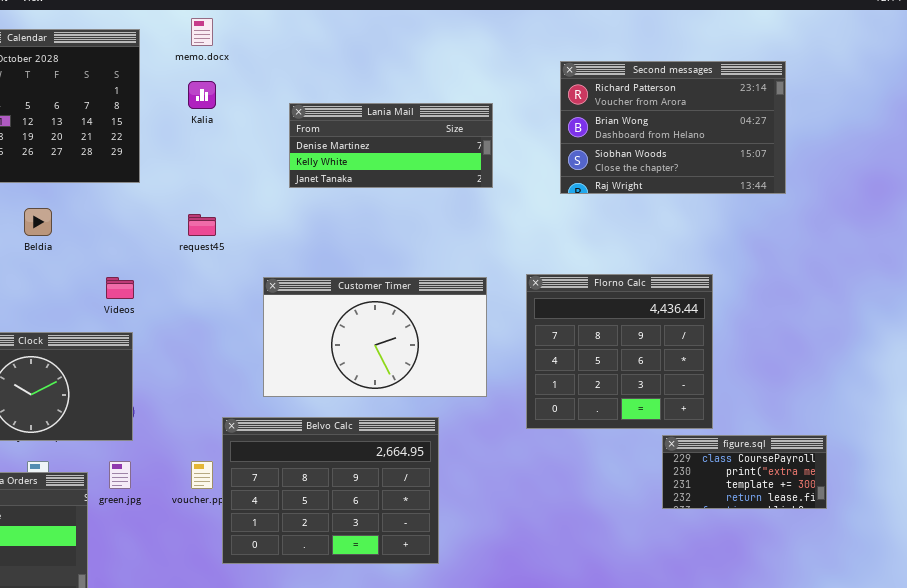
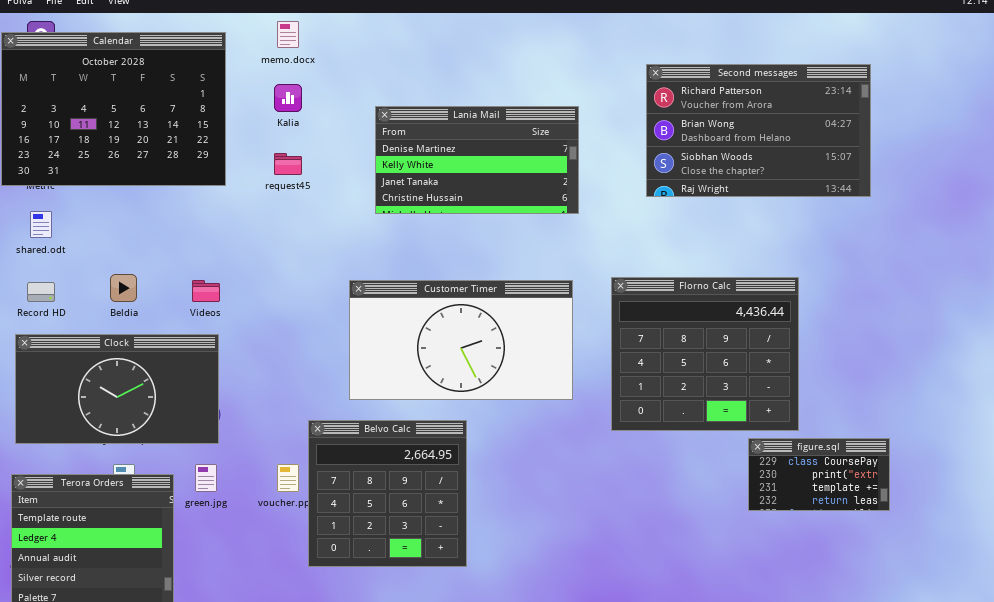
Lania Mail: [289,103,493,188] -> [375,106,579,214], resized
Beldia: [24,208,52,236] -> [110,274,137,302], moved
request45: [188,214,216,236] -> [274,153,302,175], moved
Belvo Calc: [222,417,439,564] -> [308,420,467,567], resized
figure.sql: [662,435,827,509] -> [748,438,890,511], resized

